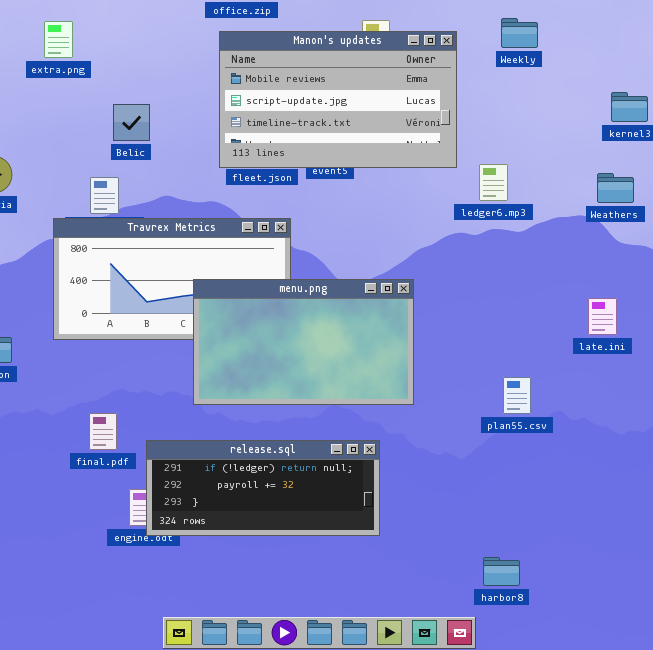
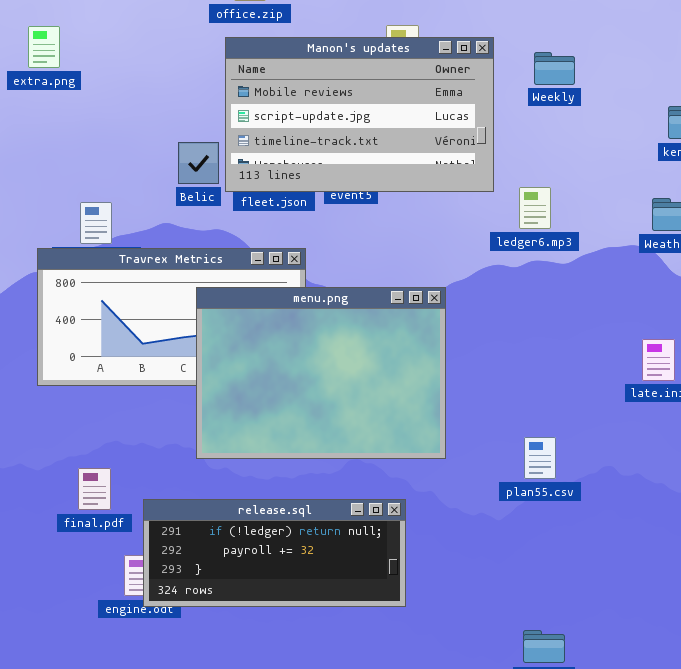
Weekly: [501,18,538,48] -> [534,52,575,85], moved
Belic: [113,104,150,141] -> [178,142,219,184], moved
menu.png: [193,279,414,405] -> [196,287,446,459], resized
plan55.csv: [503,377,531,414] -> [524,437,556,479], moved

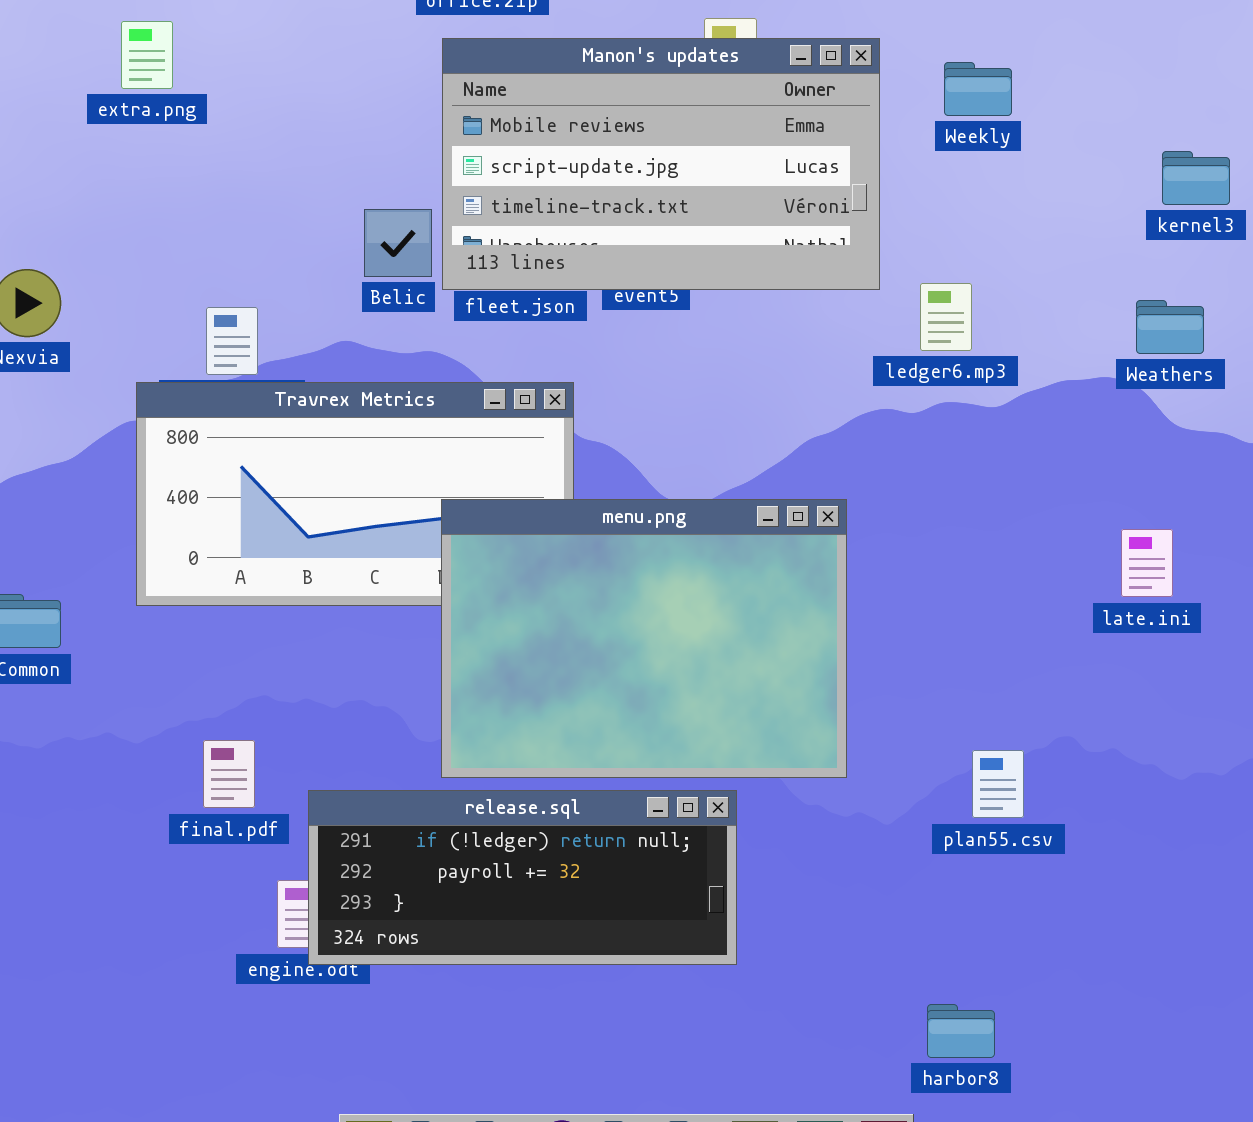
menu.png: [196,287,446,459] -> [441,499,847,778], moved
plan55.csv: [524,437,556,479] -> [972,750,1024,818], moved

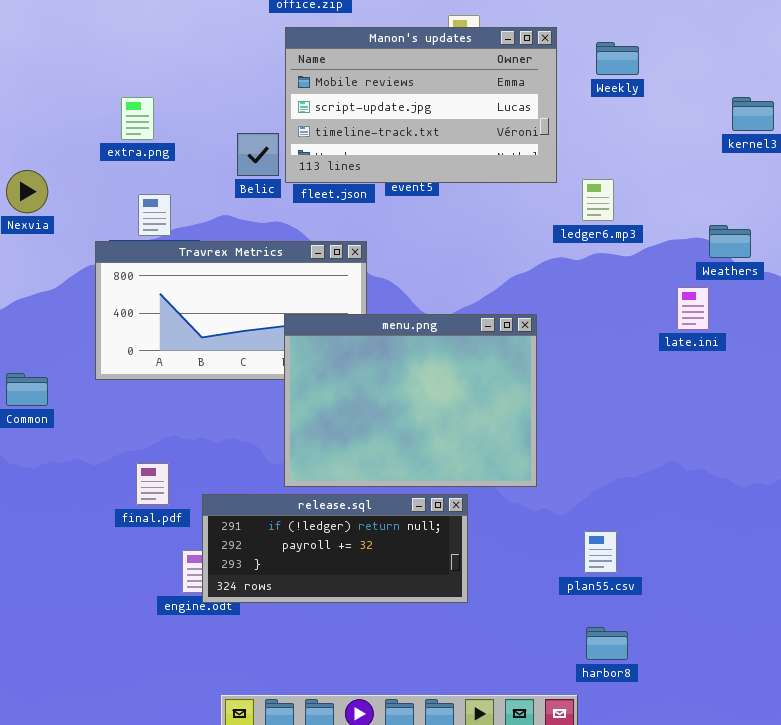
extra.png: [121,21,173,89] -> [121,97,154,140], moved
Weathers: [1136,300,1204,354] -> [709,225,751,258], moved
late.ini: [1121,529,1173,597] -> [677,287,709,330], moved
plan55.csv: [972,750,1024,818] -> [584,531,617,573], moved

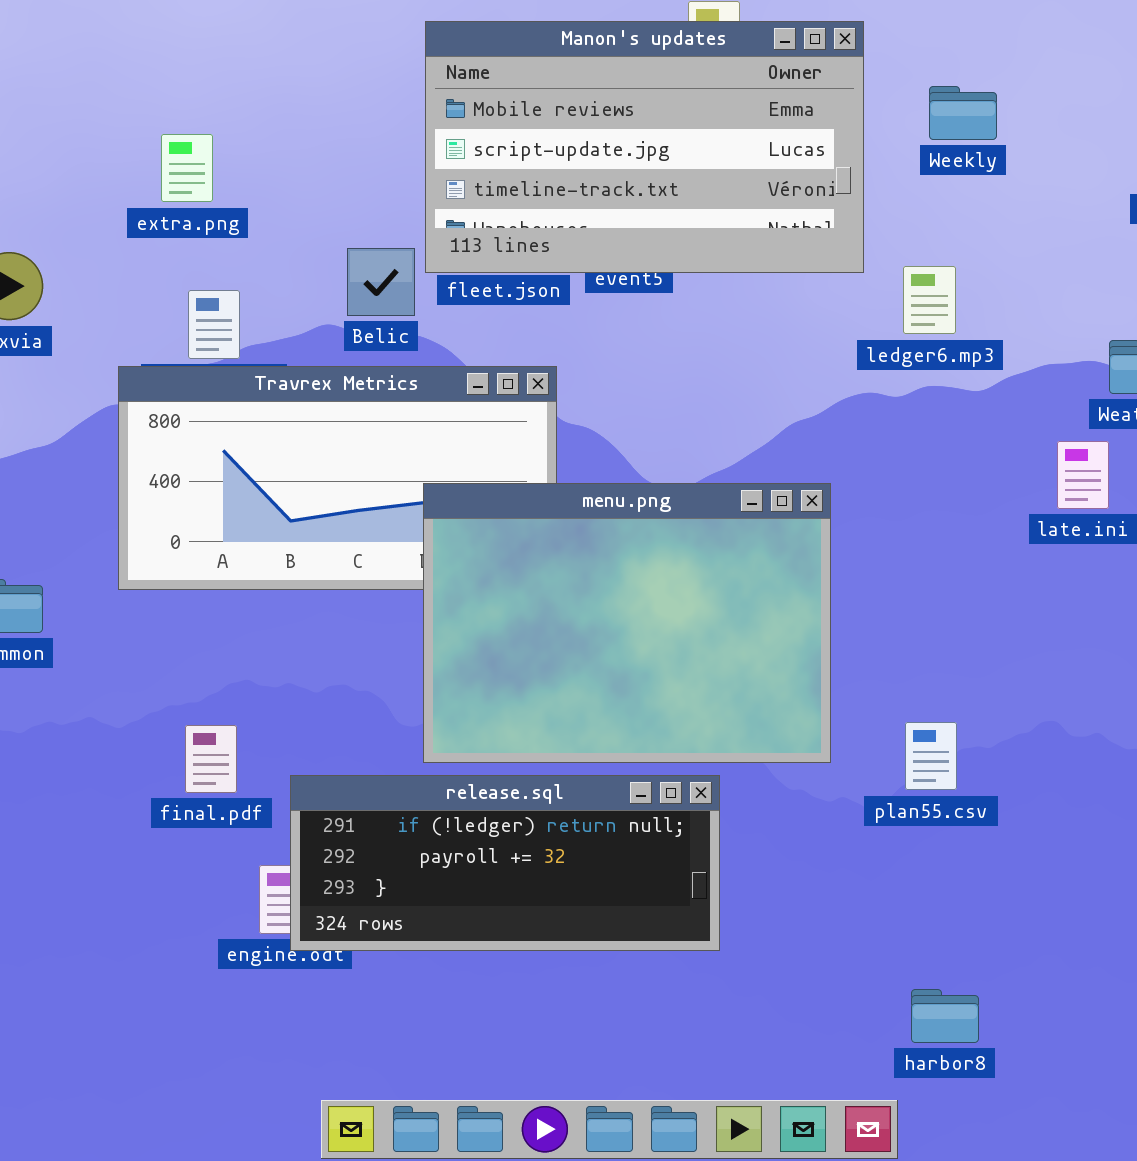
Weekly: [596,42,639,75] -> [929,86,997,140], moved
Belic: [237,133,279,176] -> [347,248,415,316], moved
plan55.csv: [584,531,617,573] -> [905,722,957,790], moved

